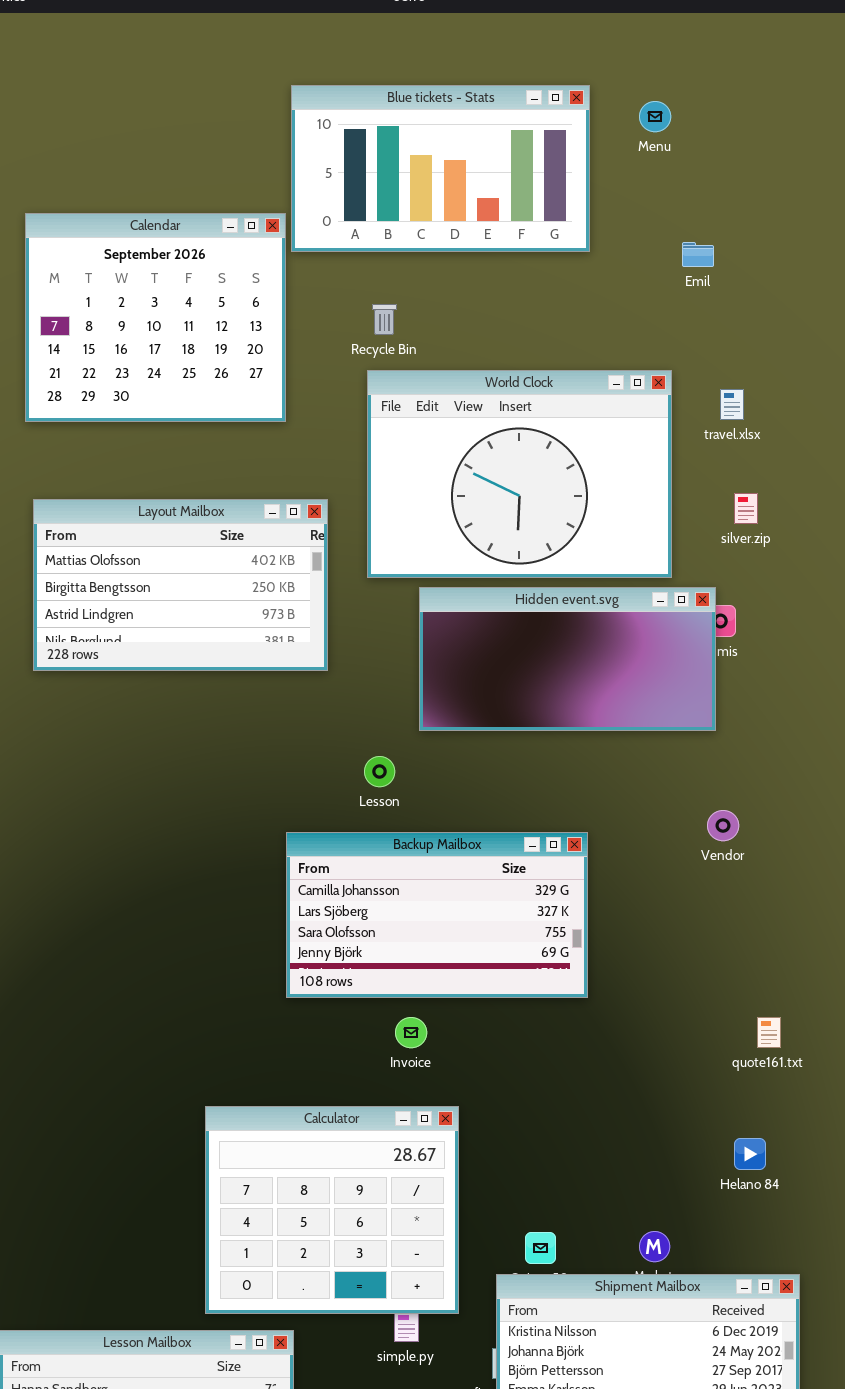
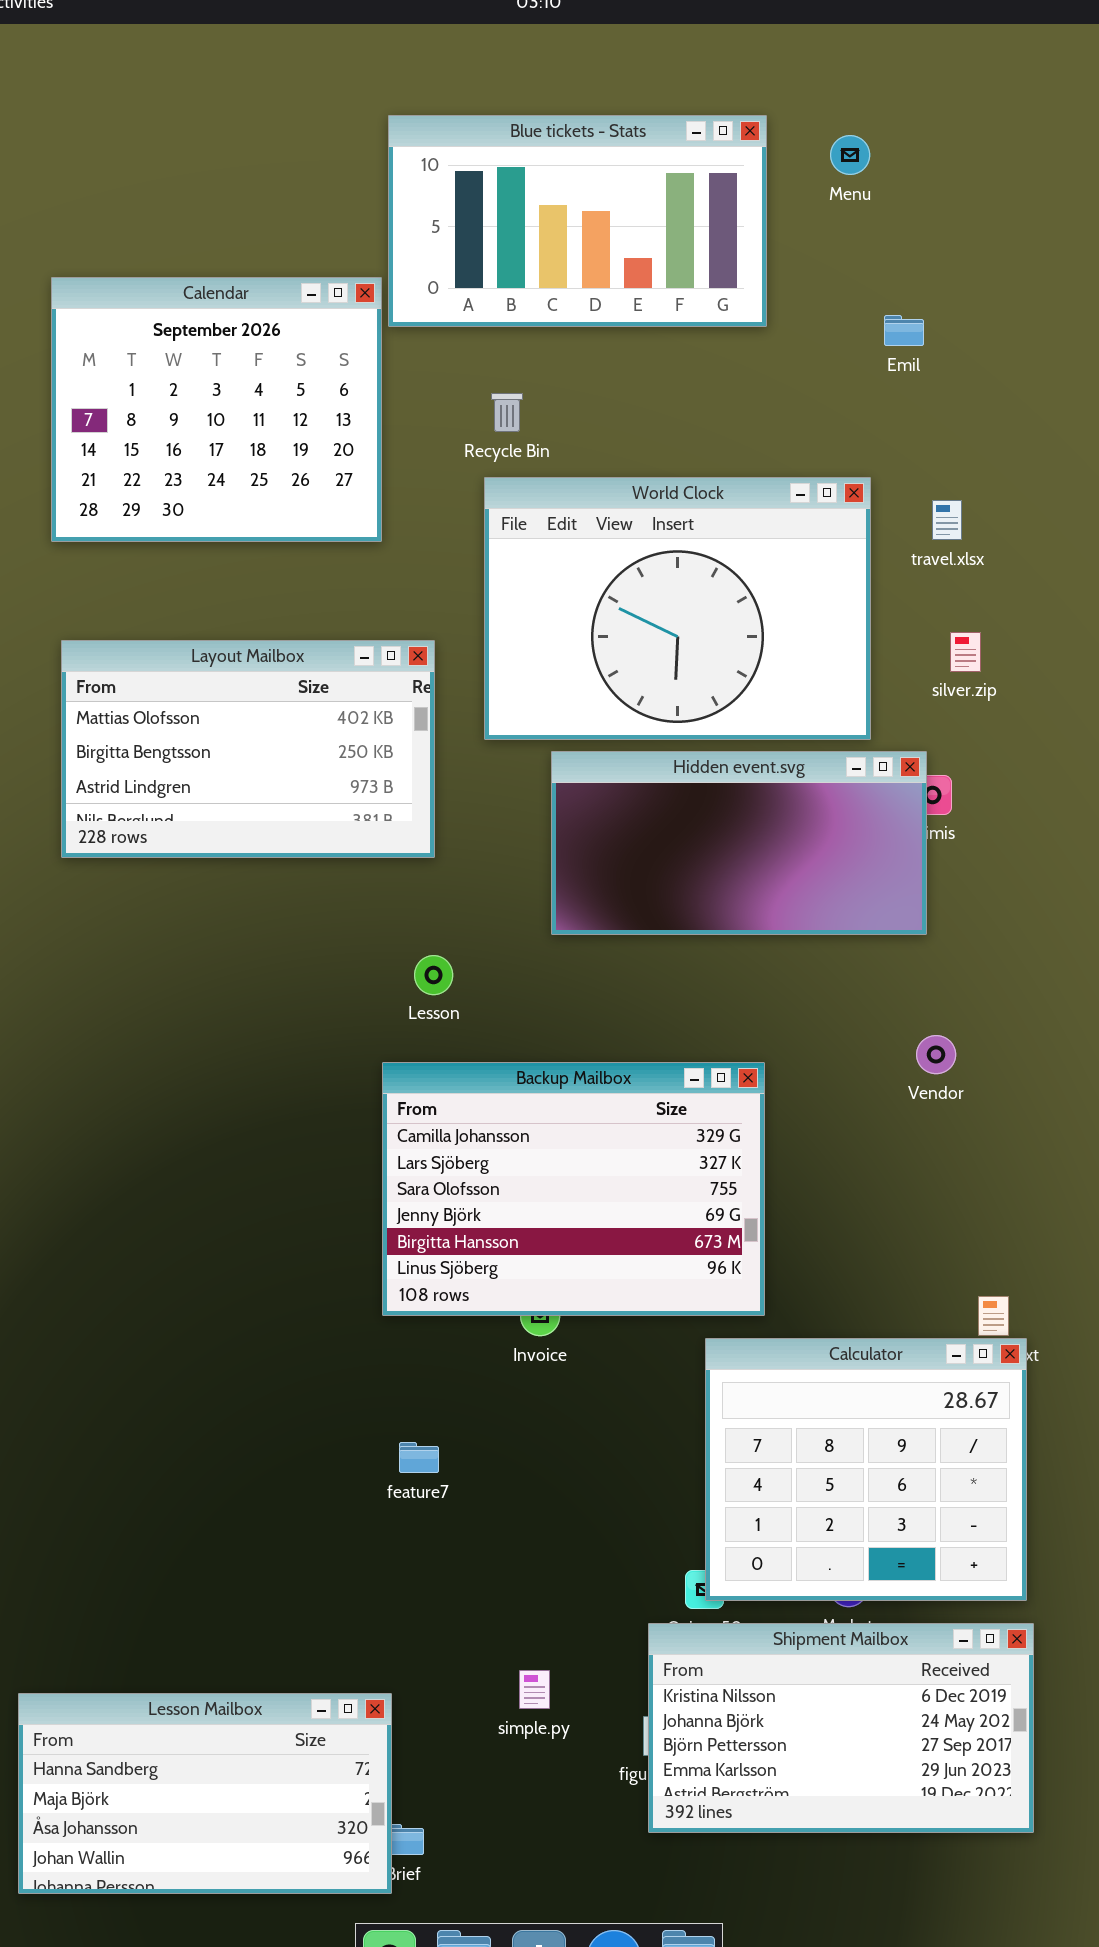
Lesson: [364,756,395,787] -> [414,955,453,995], moved
Backup Mailbox: [286,832,588,998] -> [382,1062,765,1316], resized
Calculator: [205,1106,459,1314] -> [705,1338,1027,1601], moved

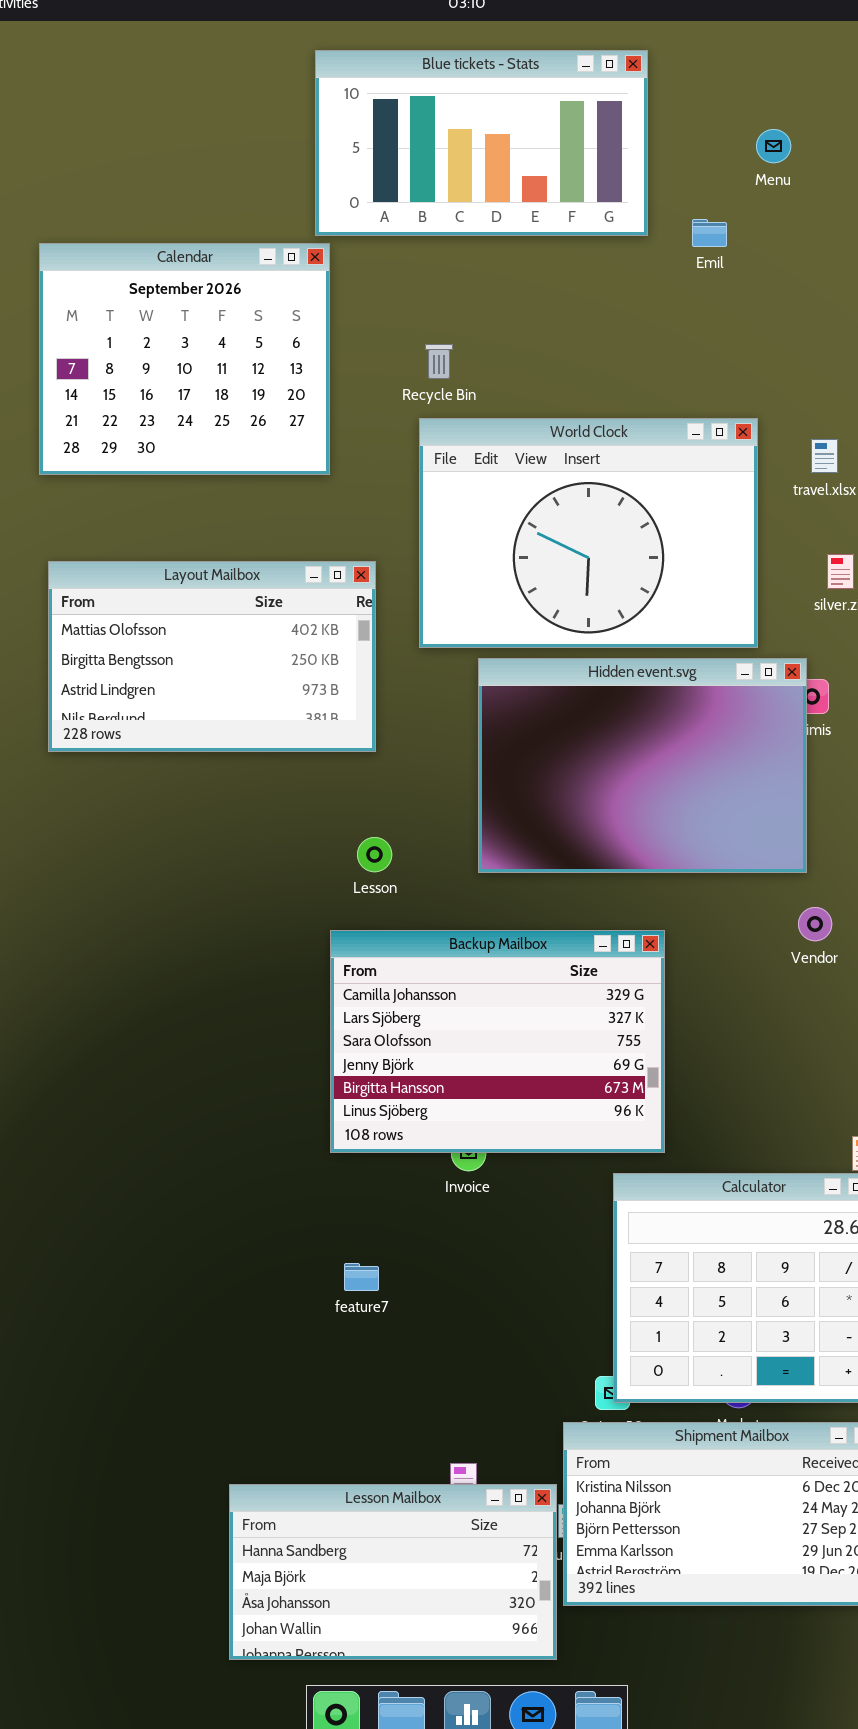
Blue tickets - Stats: [388,115,767,327] -> [315,50,648,236], moved
Menu: [830,135,870,175] -> [756,129,791,163], moved
Emil: [884,315,924,346] -> [692,219,727,247], moved
Hidden event.svg: [551,751,927,935] -> [478,658,807,873], resized
Lesson Mailbox: [18,1693,392,1894] -> [229,1484,557,1660], moved

